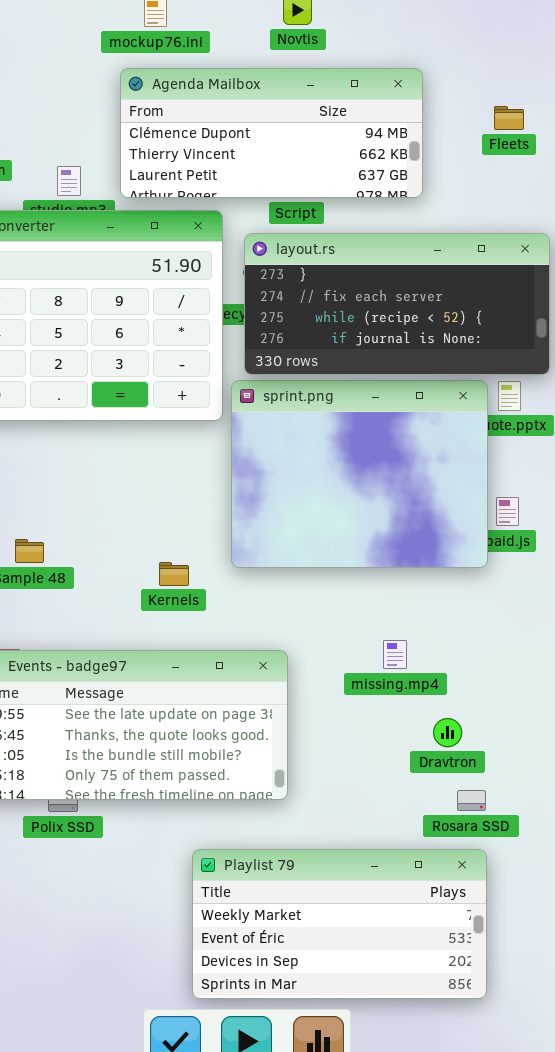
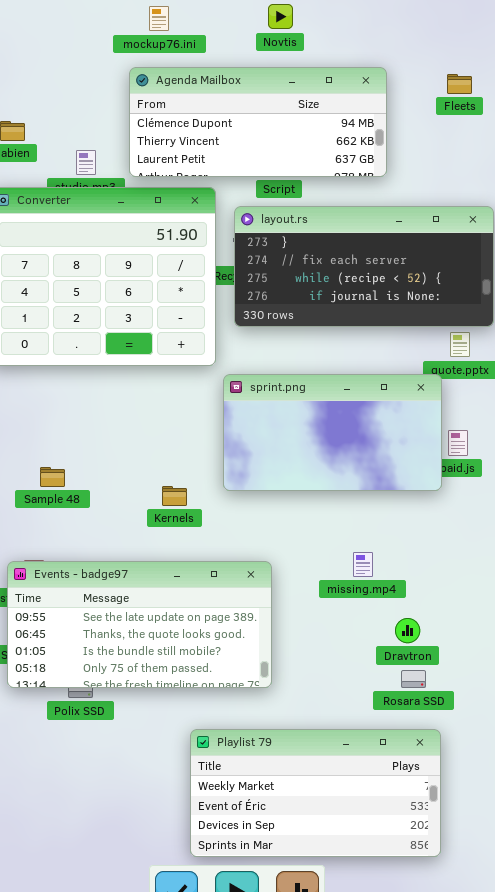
Fleets: [494,106,524,130] -> [447,74,472,94], moved
sprint.png: [231,380,488,568] -> [223,374,442,491], resized
Rosara SSD: [457,790,486,811] -> [401,670,426,688], moved

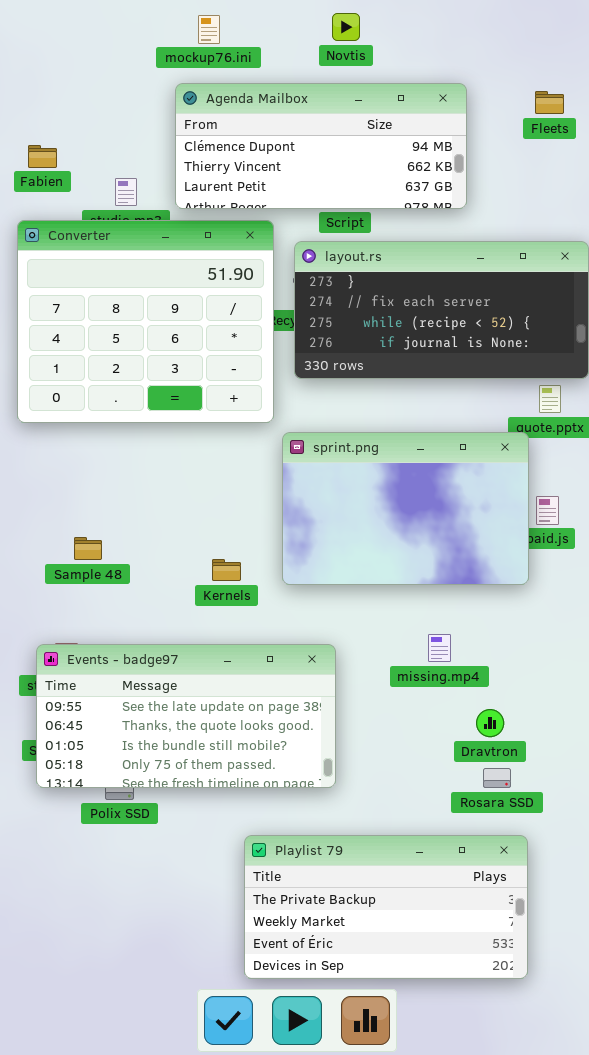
sprint.png: [223,374,442,491] -> [282,432,529,585], resized
Playlist 79: [190,729,441,857] -> [244,835,528,979], scrolled up 1 row

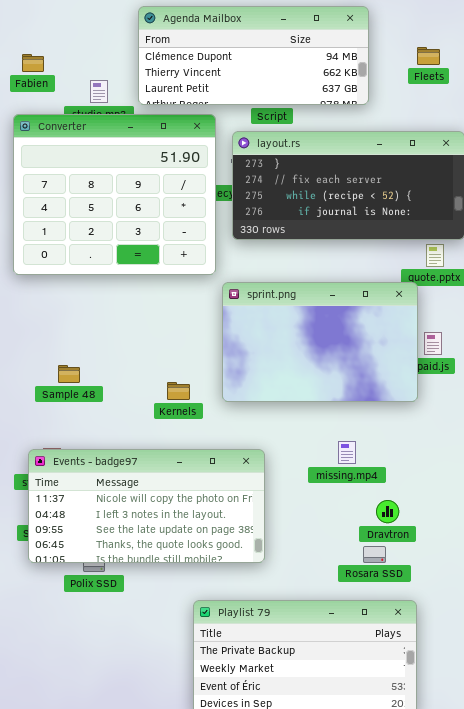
Fleets: [535,91,564,114] -> [417,47,440,65], moved
Events - badge97: [36,644,336,788] -> [28,449,265,563], scrolled up 2 rows
Rosara SSD: [483,768,511,788] -> [363,546,386,563], moved

